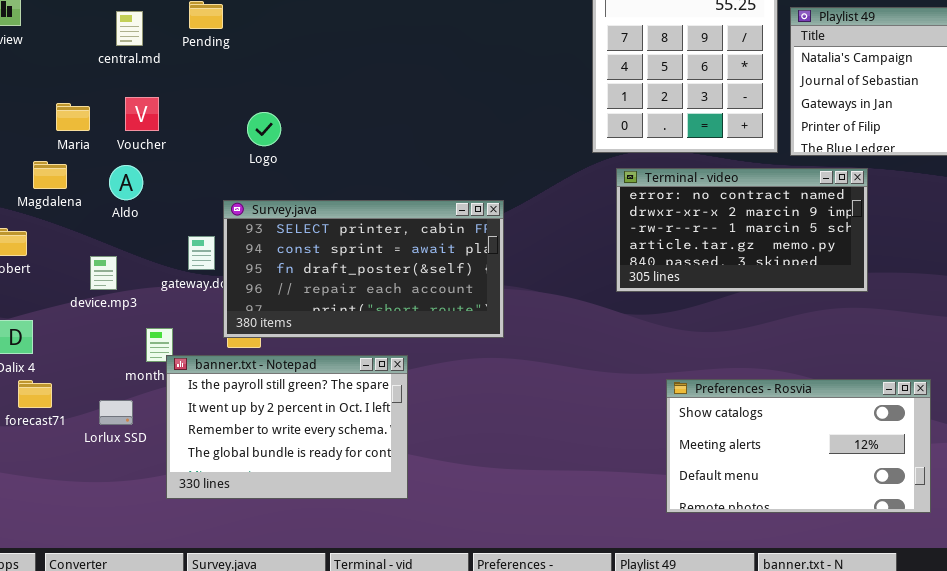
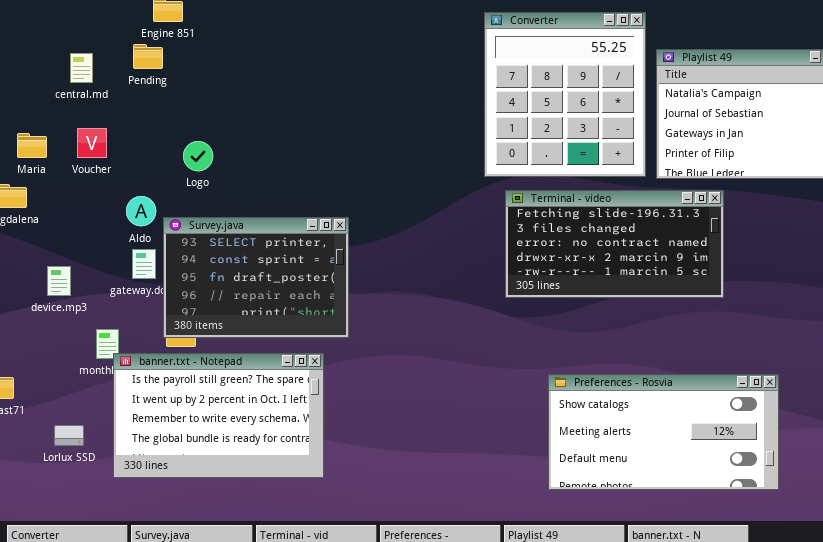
Aldo: [109,165,143,200] -> [126,196,156,226], moved
Terminal - video: [616,168,868,292] -> [505,190,724,298], scrolled up 2 rows
Survey.java: [223,200,504,338] -> [163,217,349,338], resized
Lorlux SSD: [99,400,133,425] -> [54,425,84,446], moved

